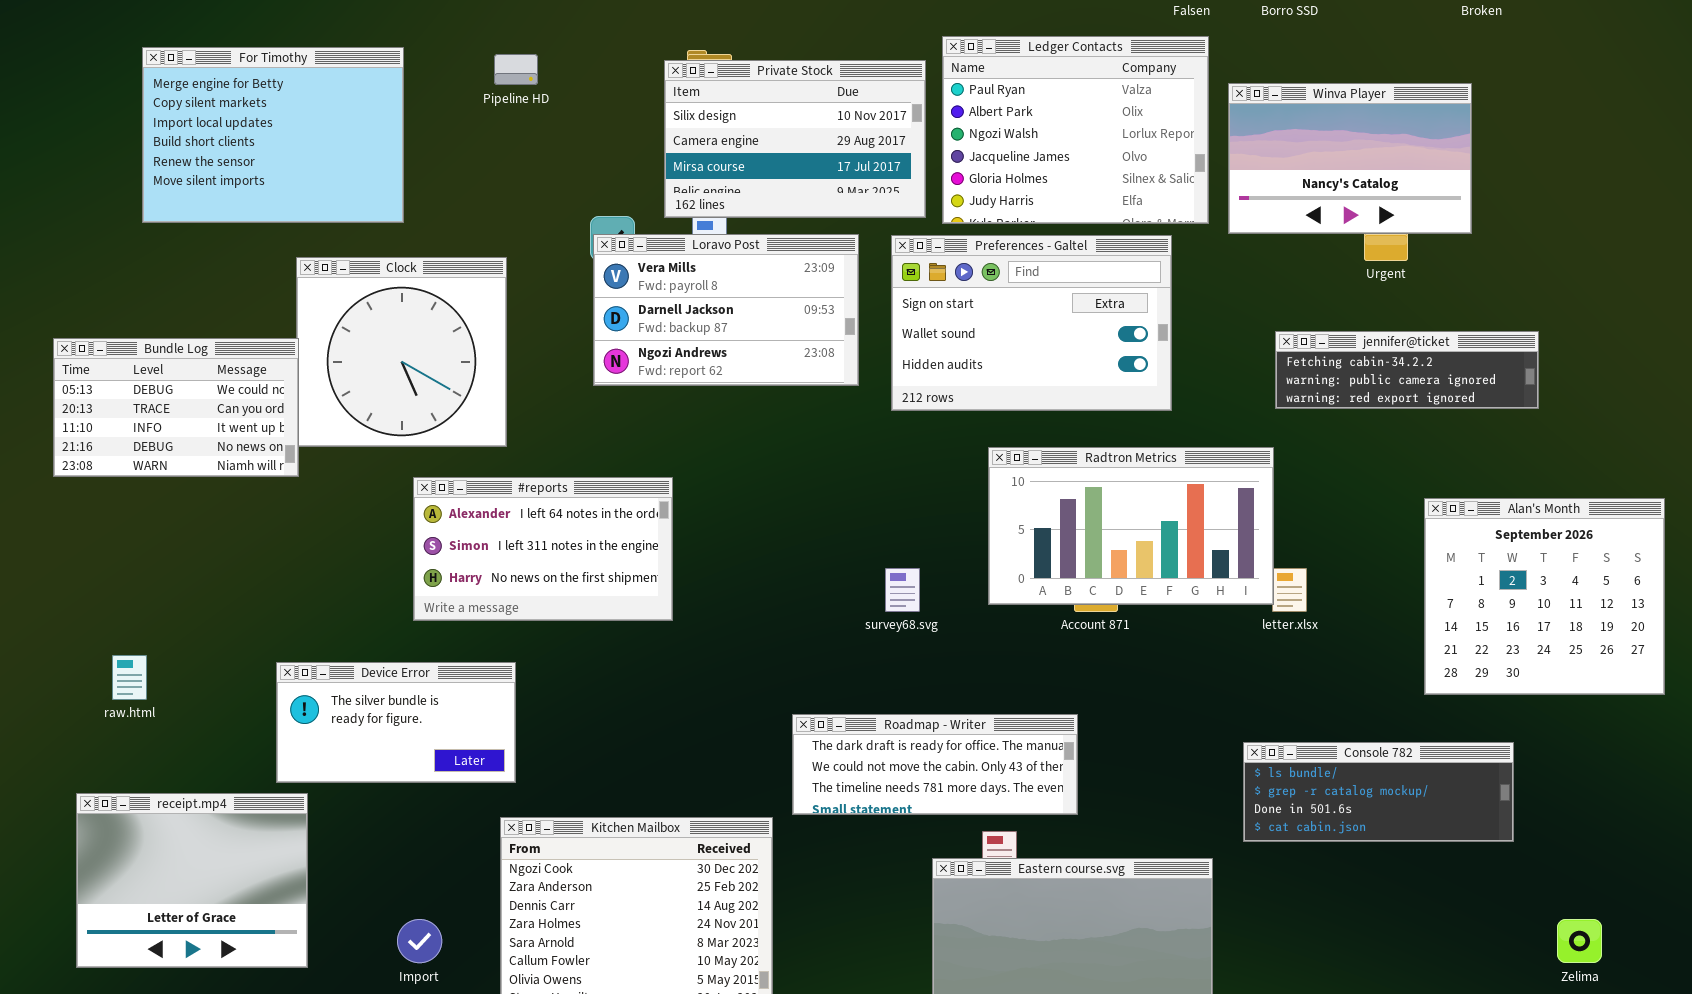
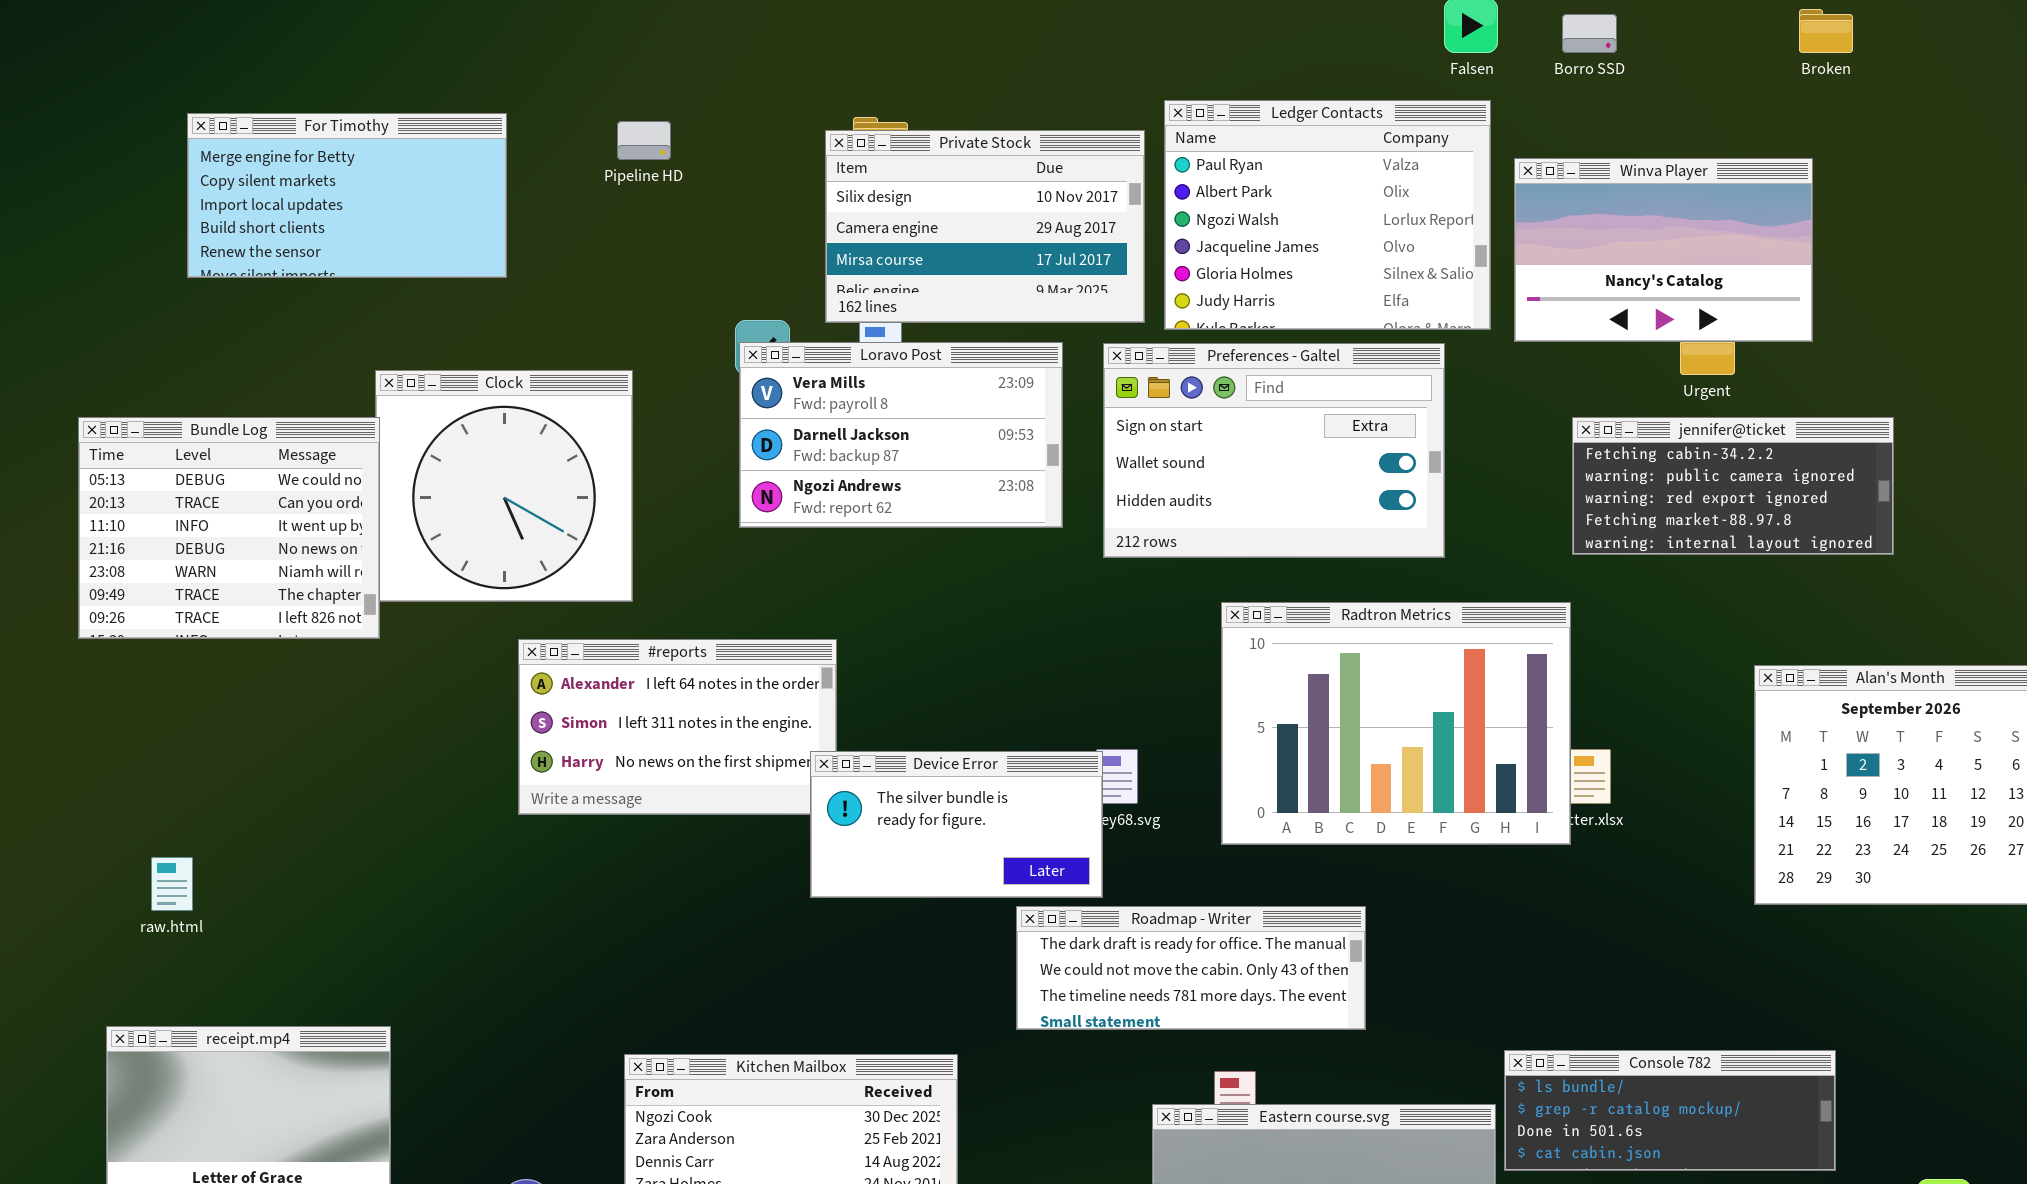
For Timothy: [142,47,404,223] -> [187,113,507,278], resized
jennifer@ticket: [1275,331,1539,409] -> [1572,417,1894,555], resized
Bundle Log: [53,338,299,477] -> [78,417,380,639], resized
Radtron Metrics: [988,447,1274,605] -> [1221,602,1571,845], resized
Device Error: [276,662,516,783] -> [810,751,1103,898], moved
Roadmap - Writer: [792,714,1078,815] -> [1016,906,1366,1030], moved
Console 782: [1243,742,1514,842] -> [1504,1050,1836,1171], moved

